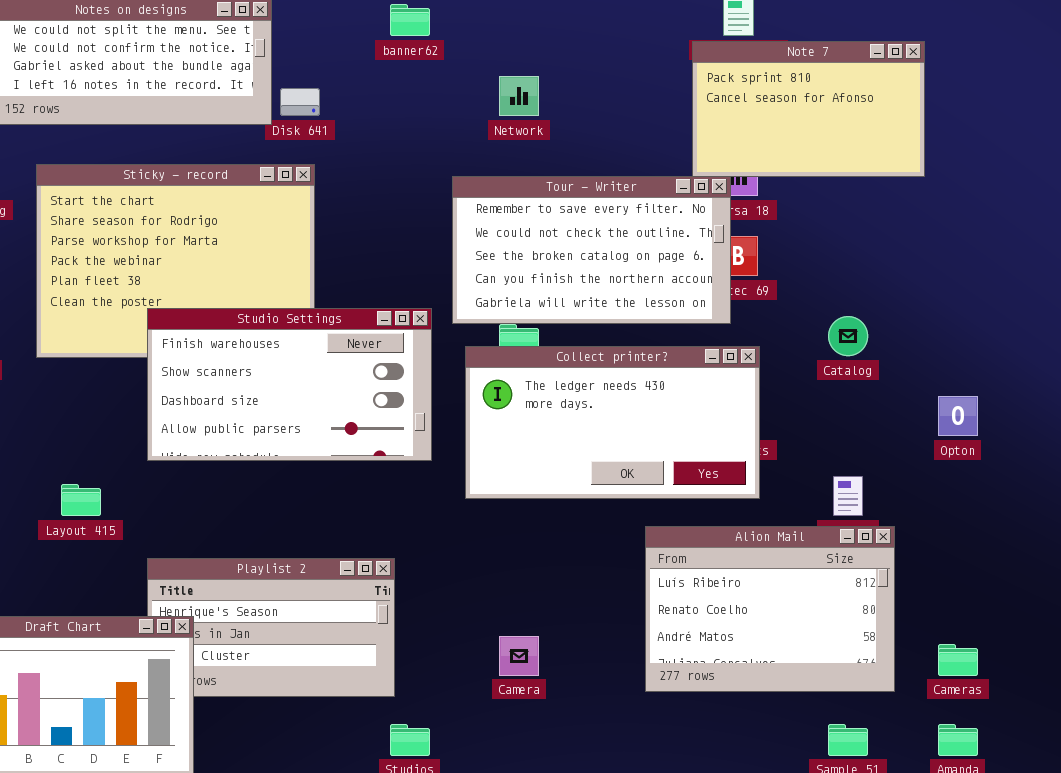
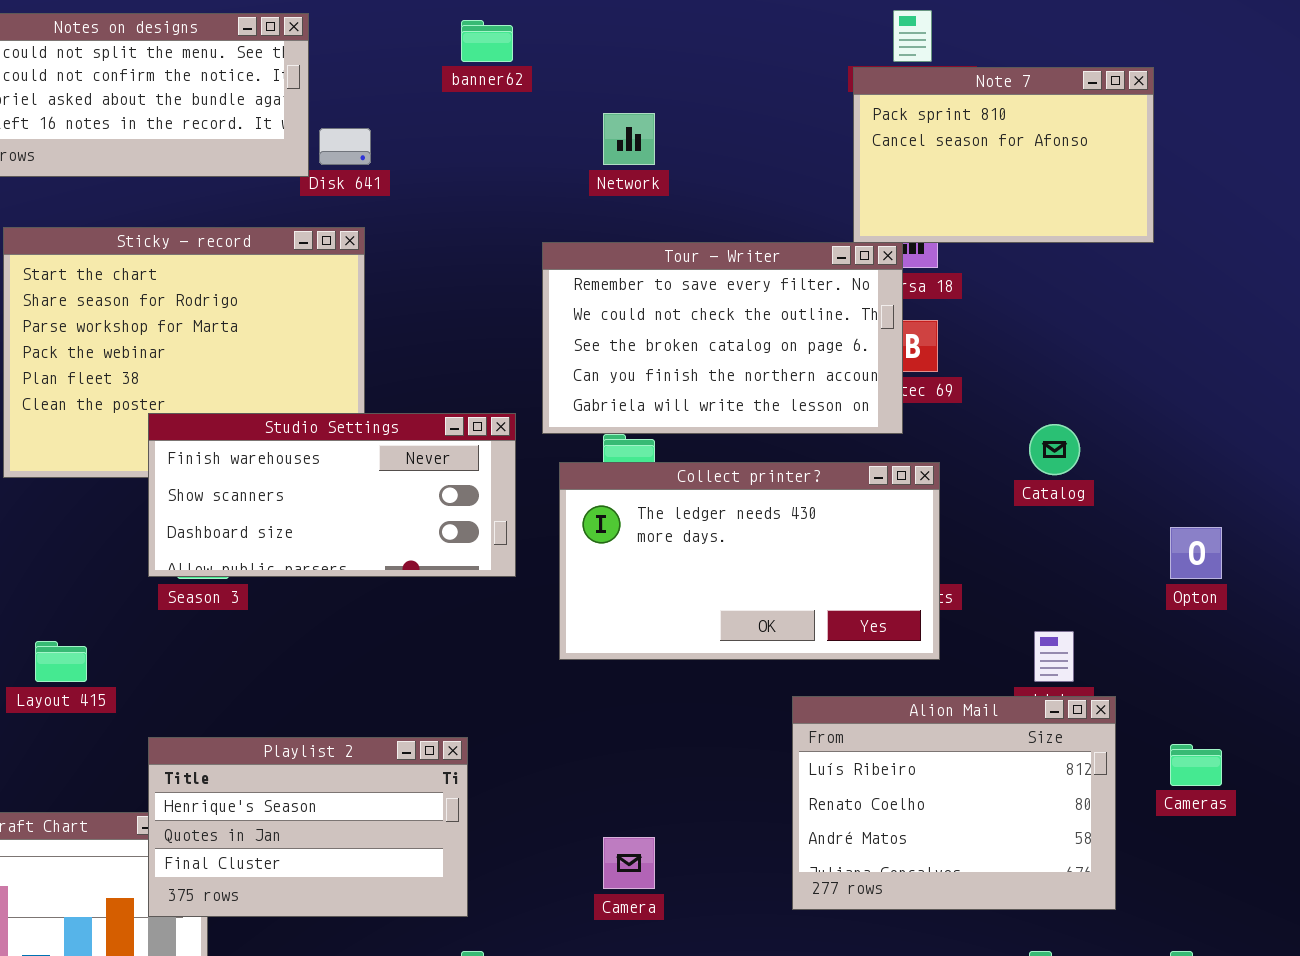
Studio Settings: [147,308,432,461] -> [148,413,516,577], resized
Playlist 2: [147,558,395,697] -> [148,737,468,917], raised
Cameras: [938,644,978,676] -> [1170,744,1222,786], moved

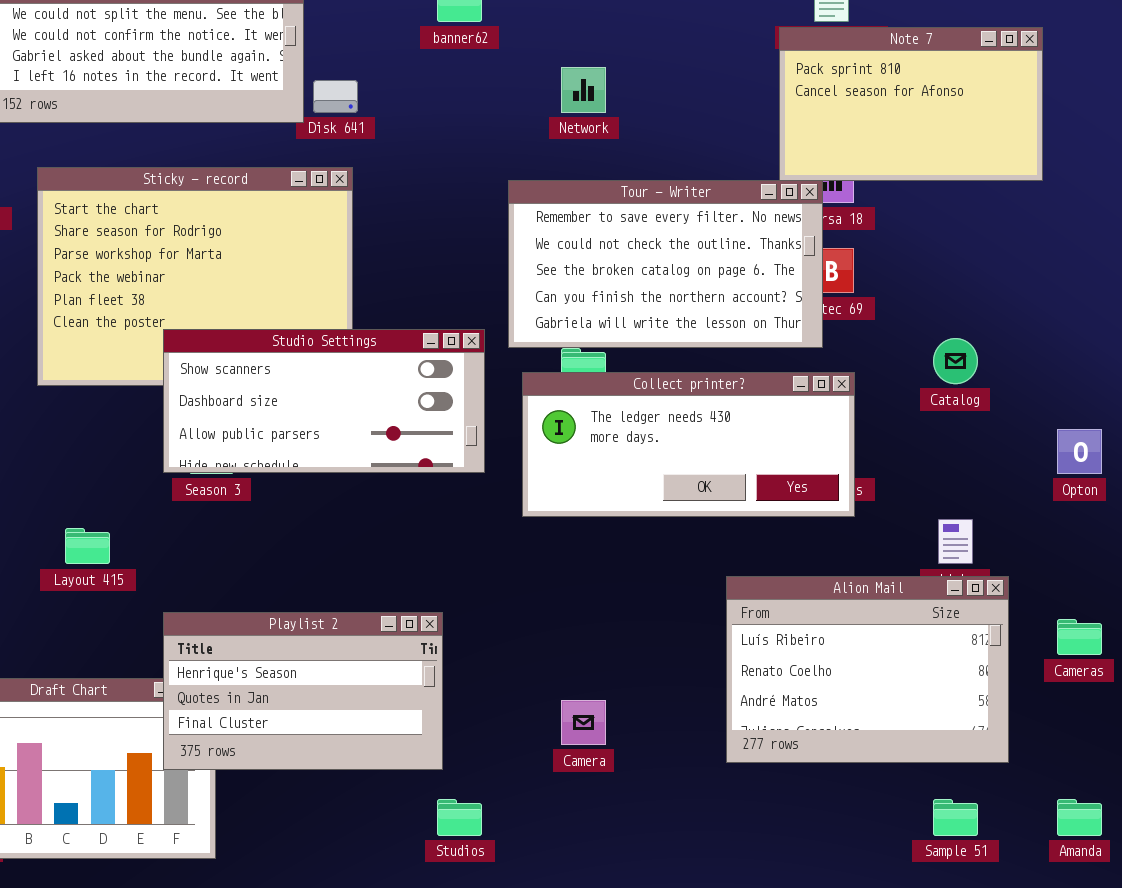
Studio Settings: [148,413,516,577] -> [163,329,485,473], scrolled down 1 row
Collect printer?: [559,462,940,660] -> [522,372,855,517], resized

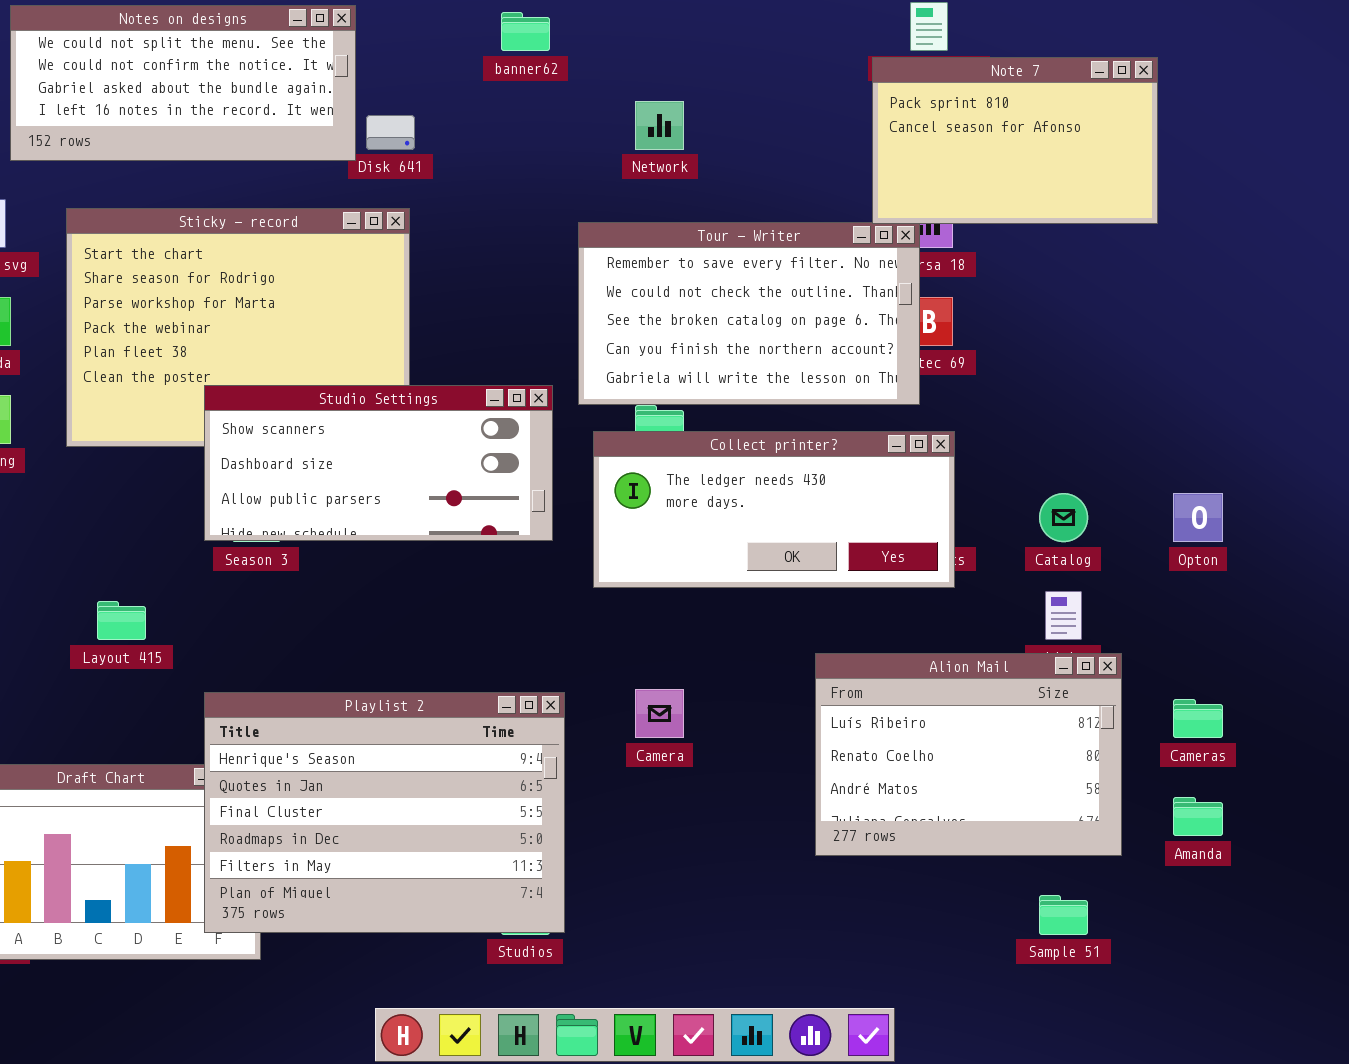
Catalog: [933,338,978,384] -> [1039,493,1088,542], moved
Playlist 2: [163,612,443,770] -> [204,692,565,933], resized
Camera: [561,700,606,745] -> [635,689,684,738], moved
Amanda: [1057,799,1102,836] -> [1173,797,1223,836], moved

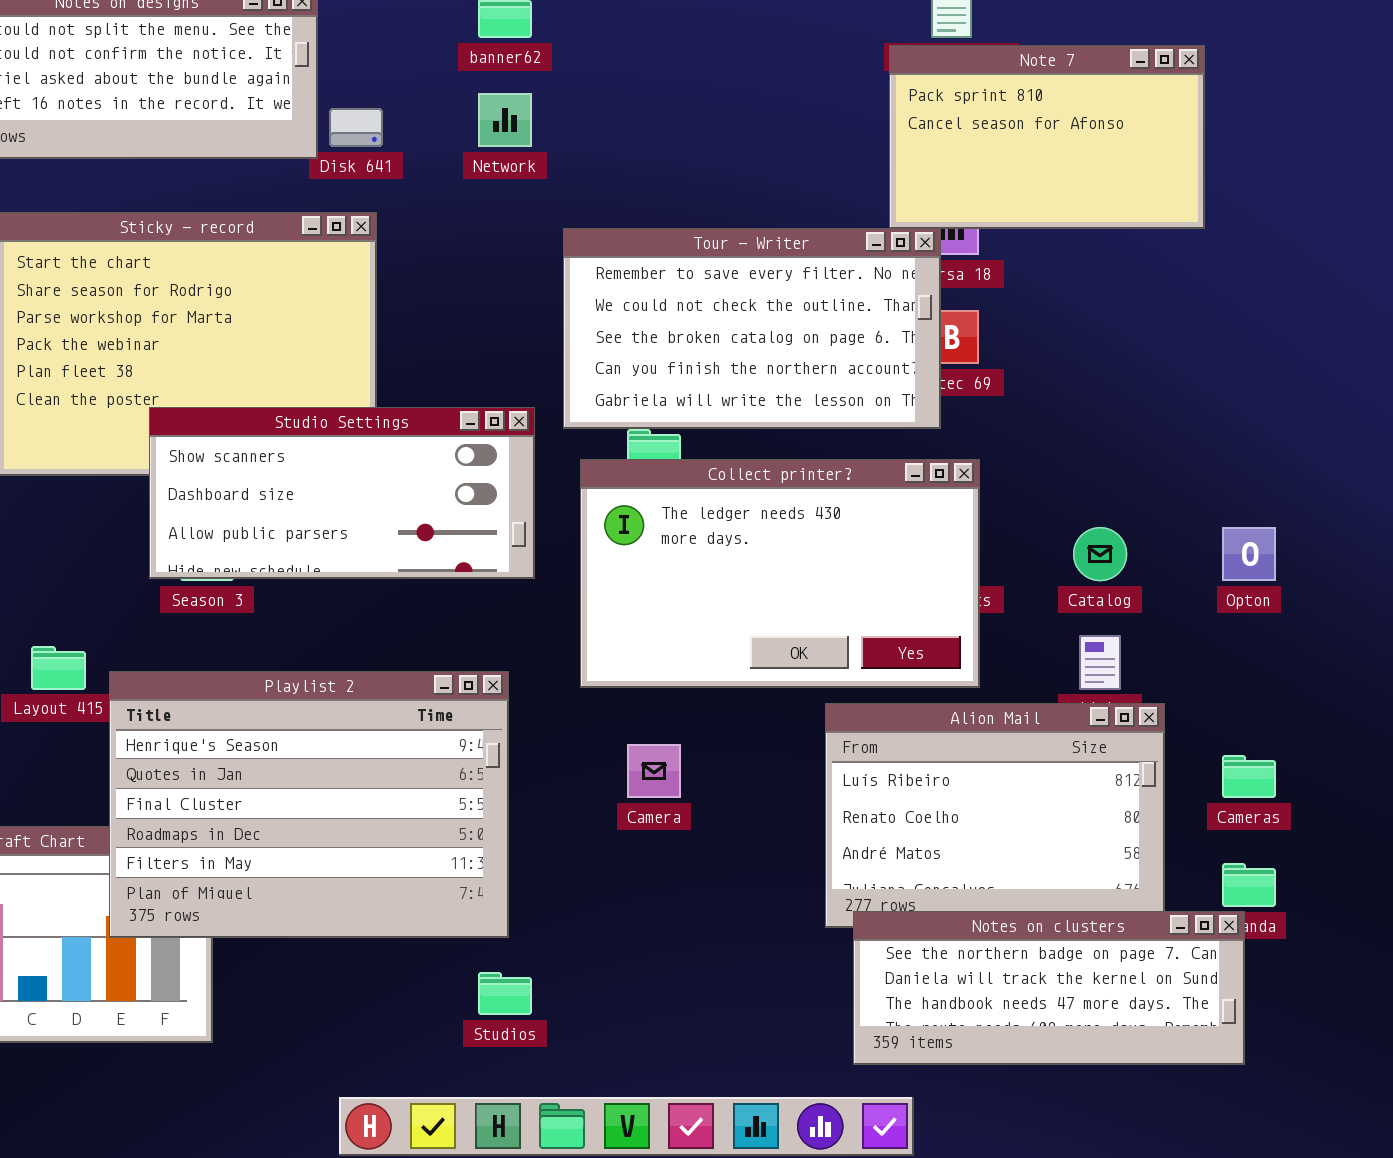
Network: [635,101,684,150] -> [478,93,532,147], moved
Collect printer?: [593,431,955,588] -> [580,459,980,688], resized
Playlist 2: [204,692,565,933] -> [109,671,509,938], moved
Notes on clusters: none -> [853,911,1245,1065], opened

